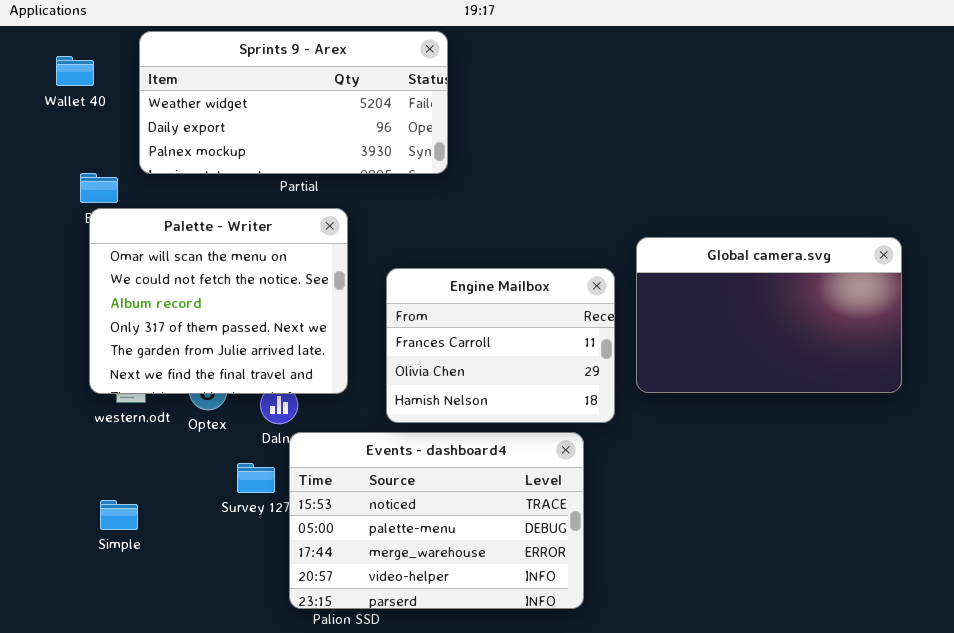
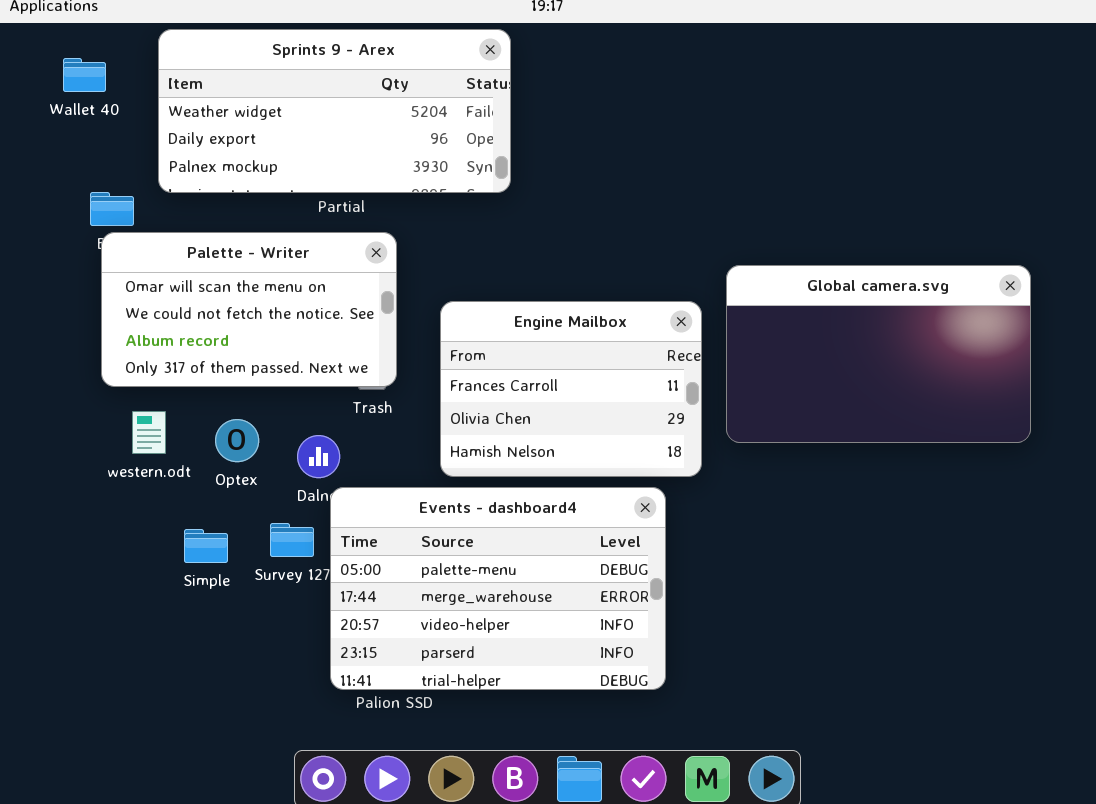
Palette - Writer: [89,208,348,394] -> [101,232,397,387], resized
Events - dashboard4: [289,432,584,609] -> [330,487,666,690], scrolled down 1 row
Simple: [100,500,138,530] -> [184,529,228,563], moved

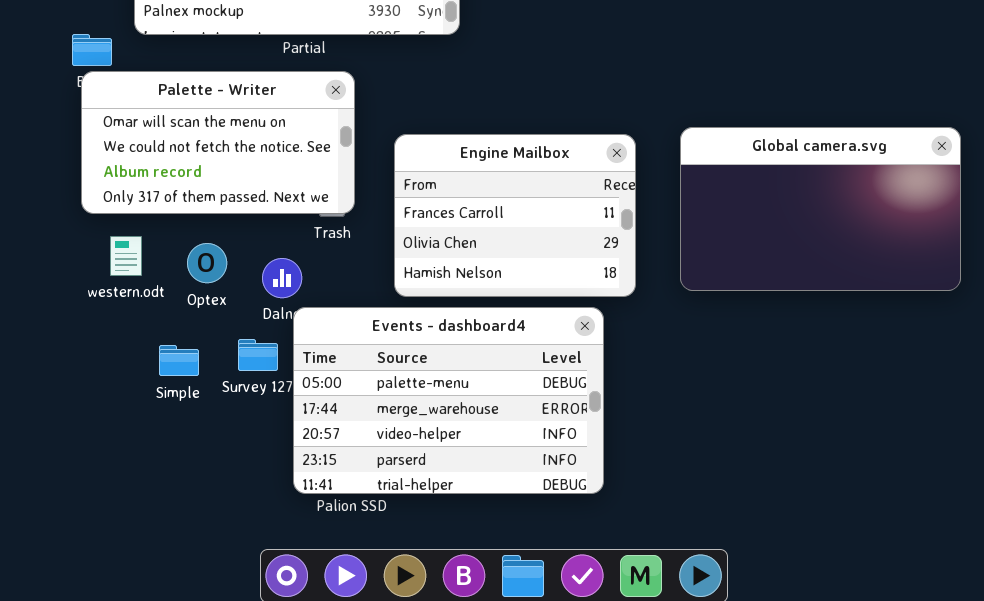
Global camera.svg: [726,265,1031,443] -> [680,127,961,291], moved

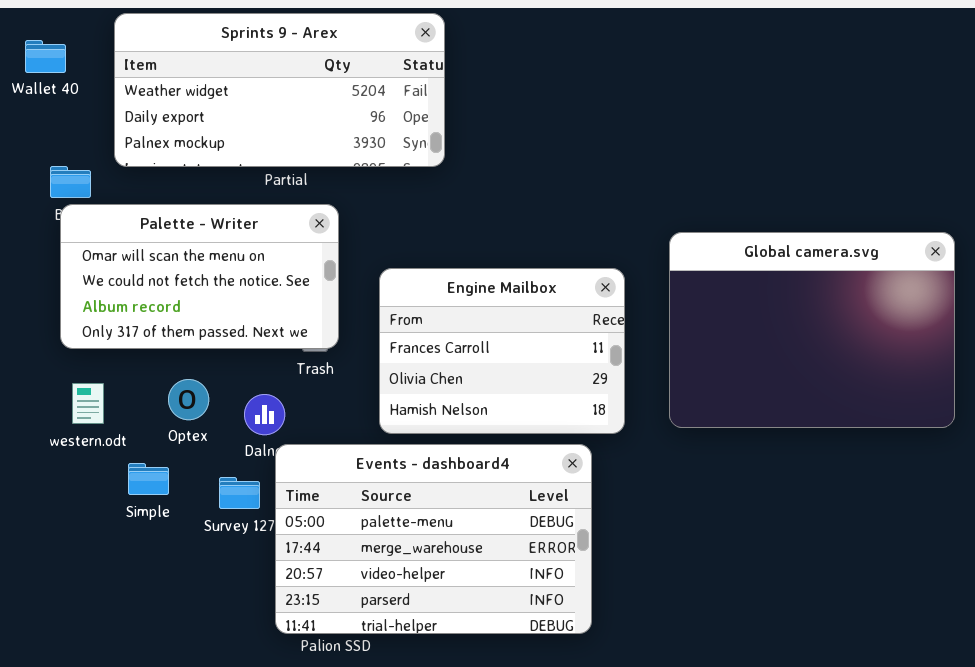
Global camera.svg: [680,127,961,291] -> [669,232,955,428], resized
western.odt: [110,236,142,276] -> [72,383,104,424], moved
Simple: [159,345,199,376] -> [128,463,169,495], moved

